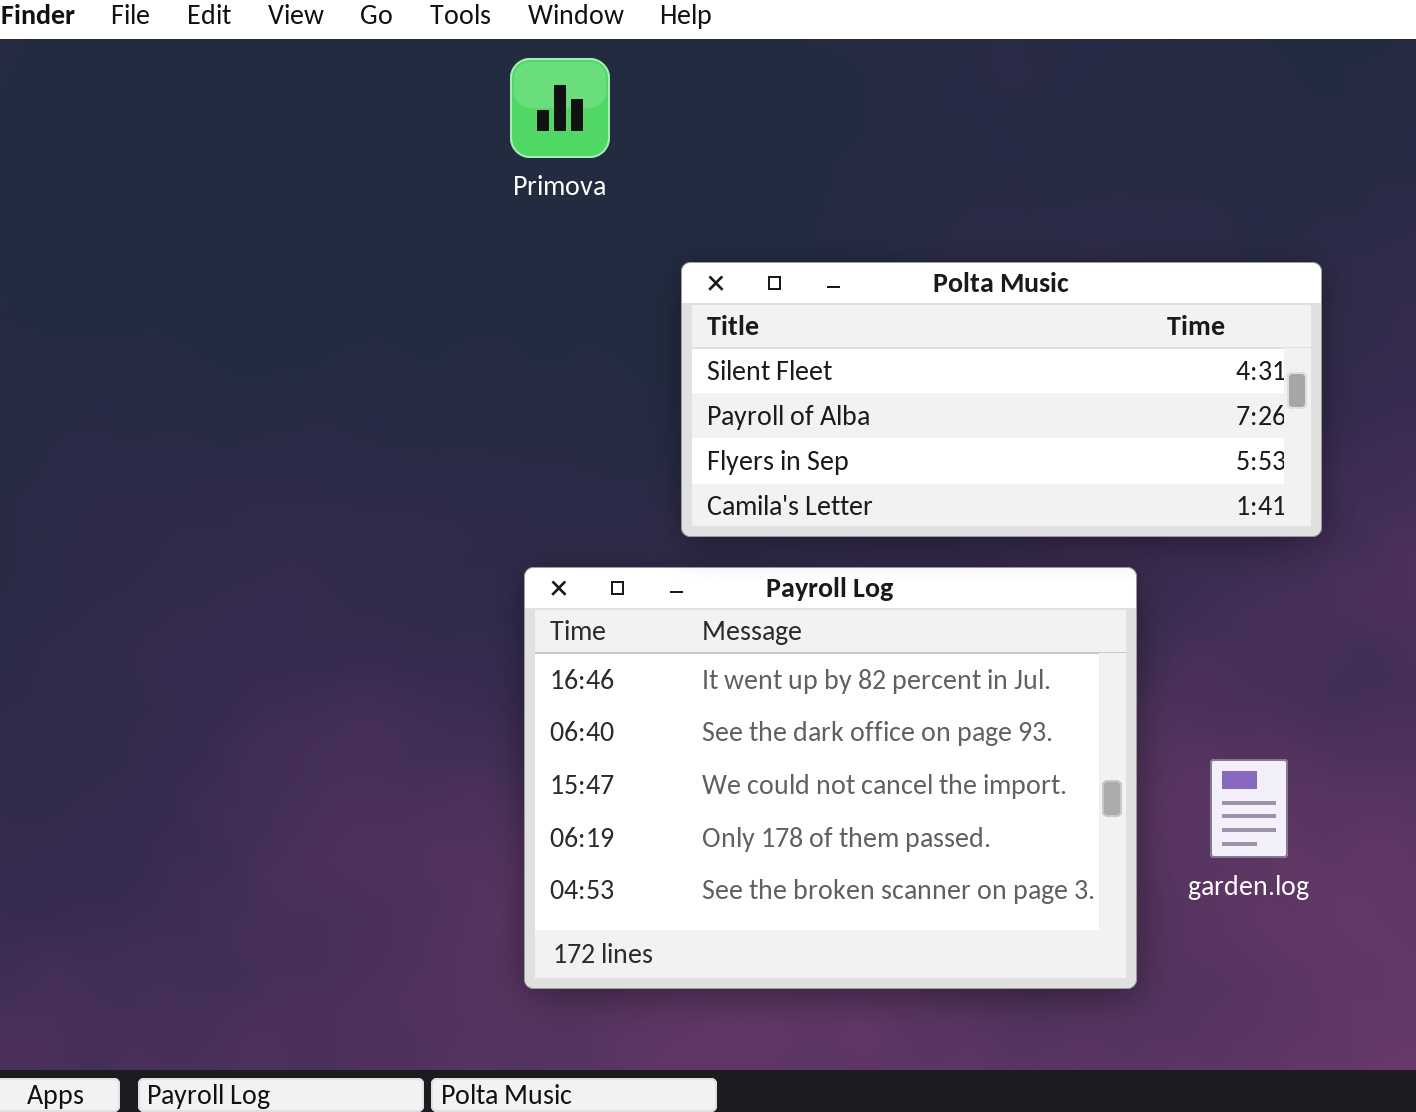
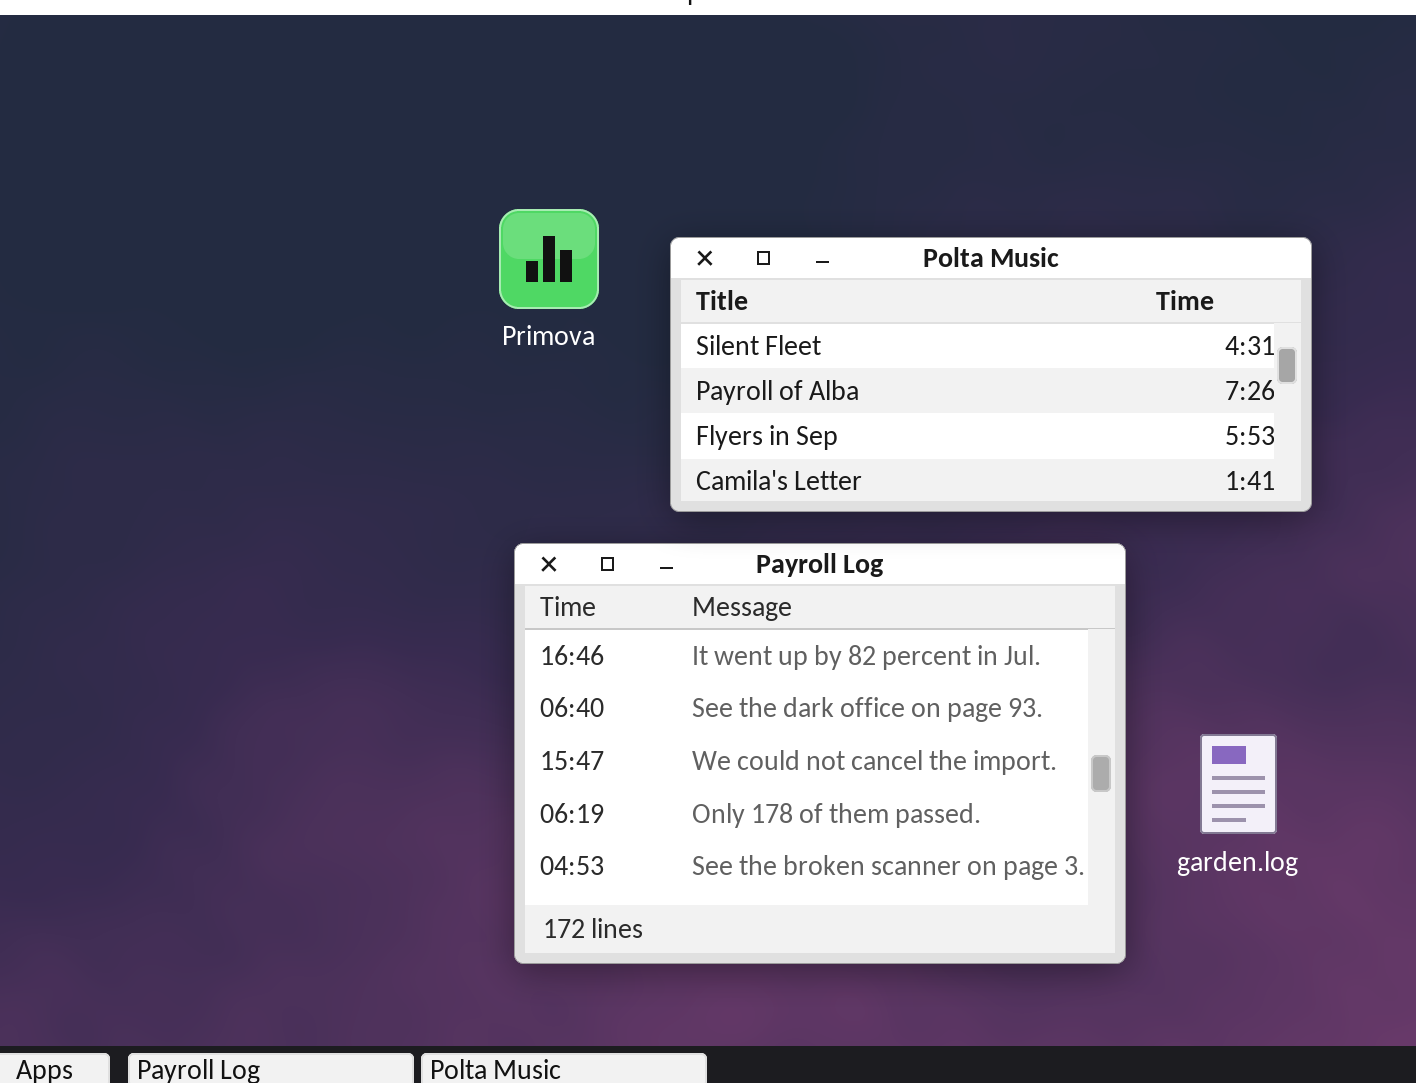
Primova: [510,58,610,158] -> [499,209,599,309], moved

